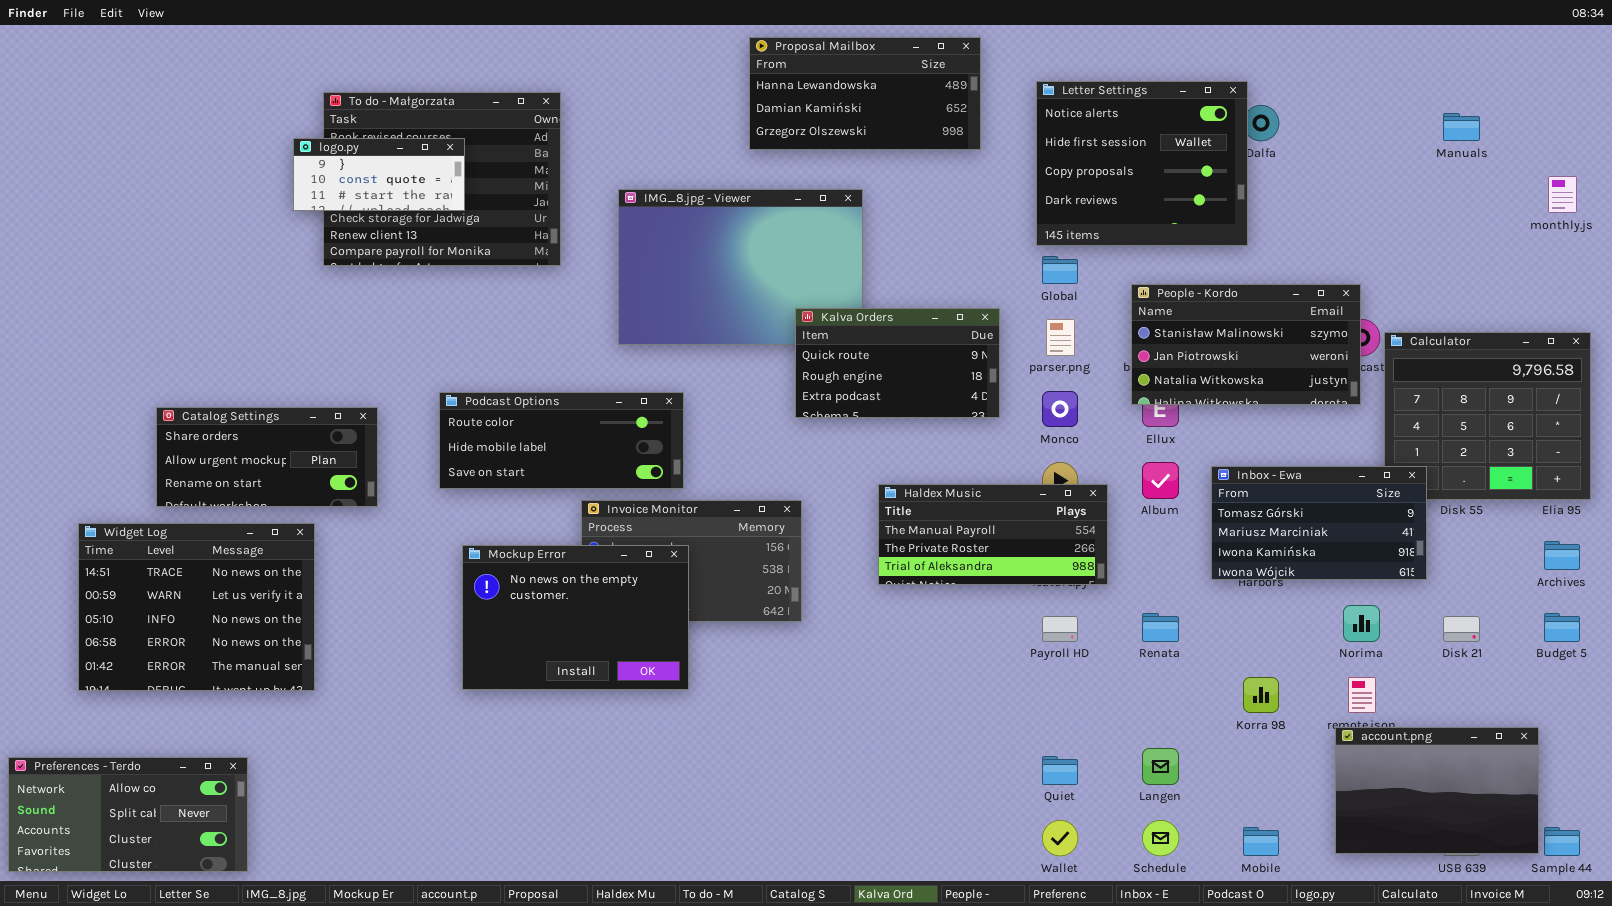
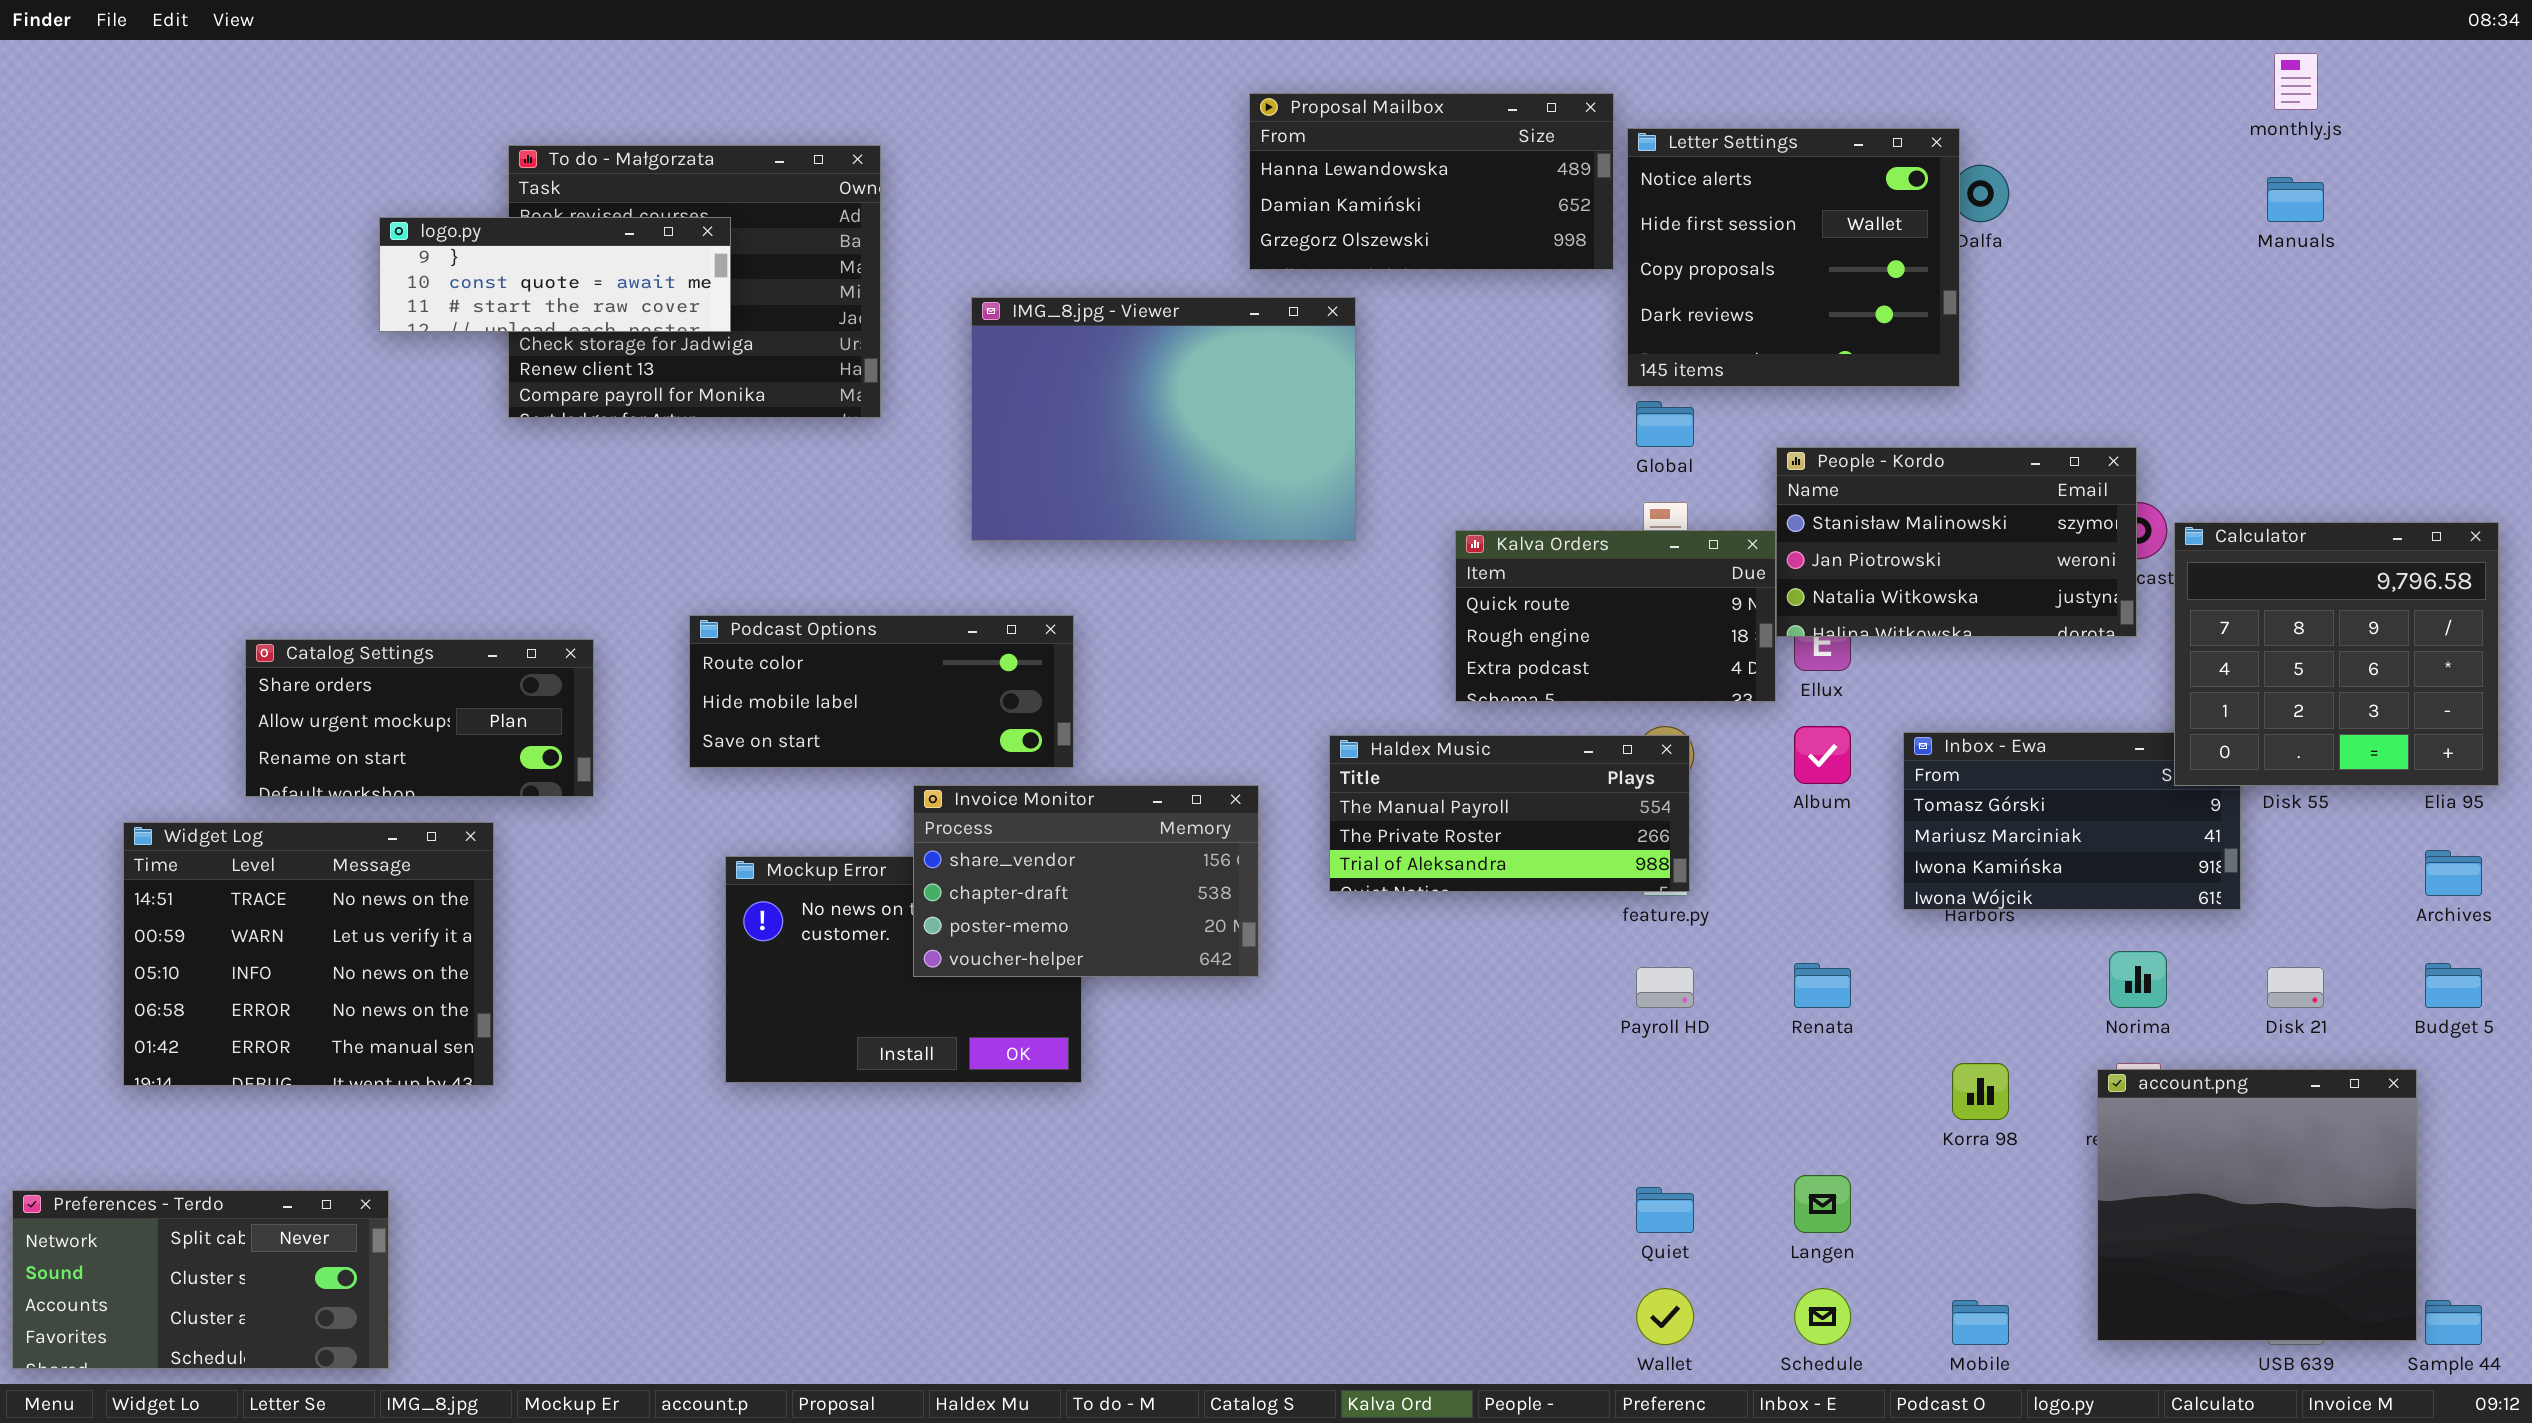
Proposal Mailbox: [749,37,981,150] -> [1249,93,1614,270], moved
logo.py: [293,138,465,211] -> [379,217,731,332], resized
monthly.js: [1548,176,1577,213] -> [2274,53,2318,110], moved
Kalva Orders: [795,308,1000,418] -> [1455,530,1776,702], moved
Calculator: [1384,332,1591,500] -> [2174,522,2499,786], raised
Haldex Music: [878,484,1108,585] -> [1329,735,1690,892], moved
Invoice Monitor: [581,500,802,622] -> [913,785,1259,977], raised
account.png: [1335,727,1539,854] -> [2097,1069,2417,1341], resized
Preferences - Terdo: [8,757,248,872] -> [12,1190,389,1369], scrolled down 1 row

